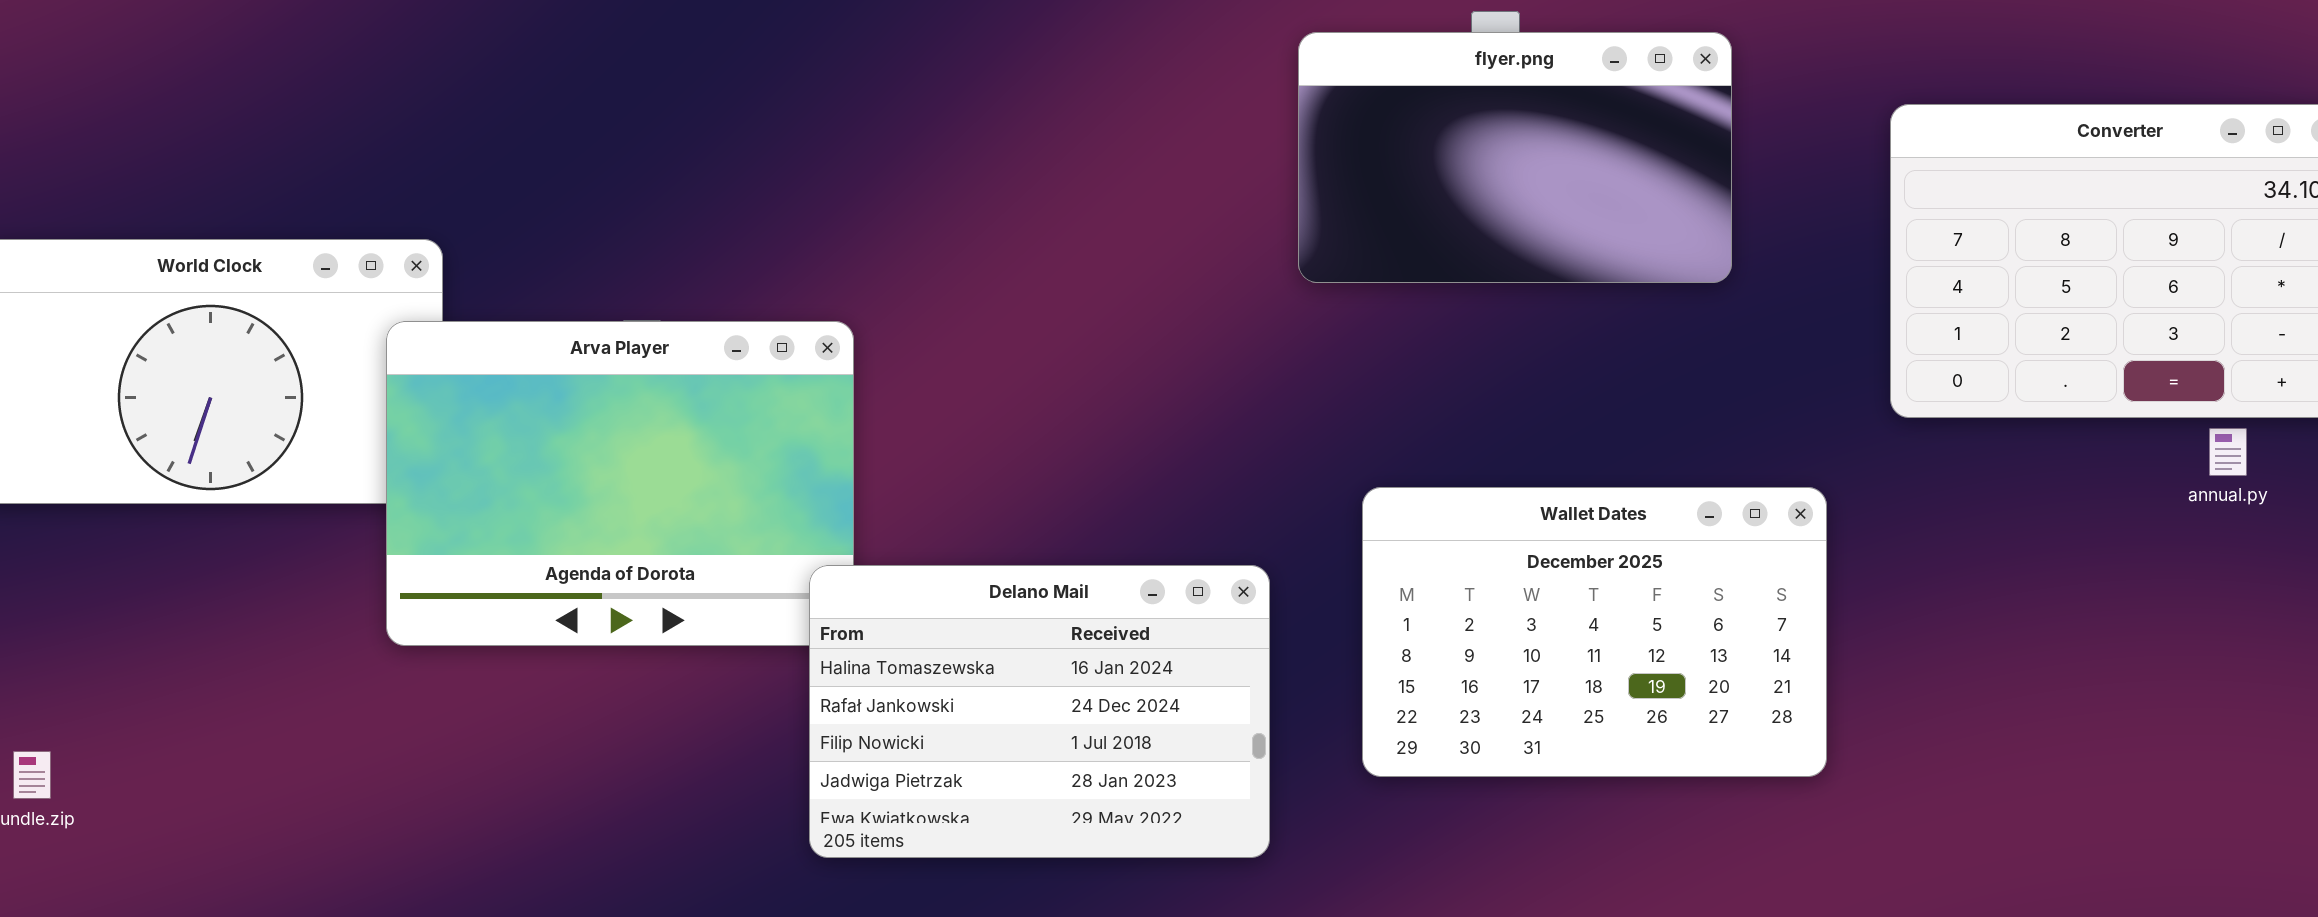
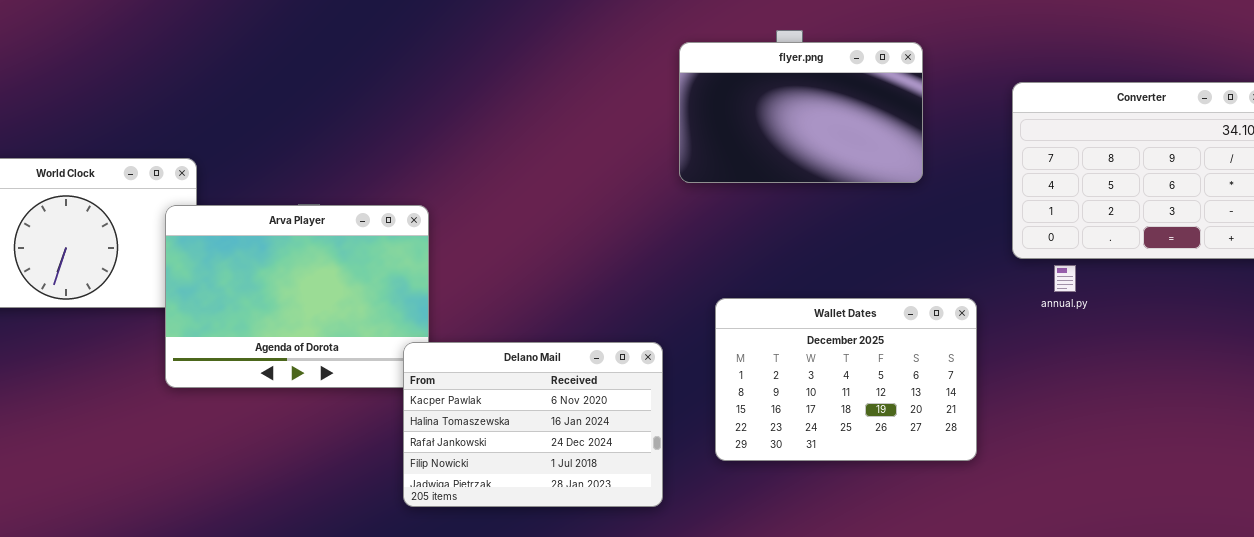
annual.py: [2209,428,2247,476] -> [1054,265,1076,292], moved
Delano Mail: [809,565,1270,858] -> [403,342,663,507], scrolled up 1 row

